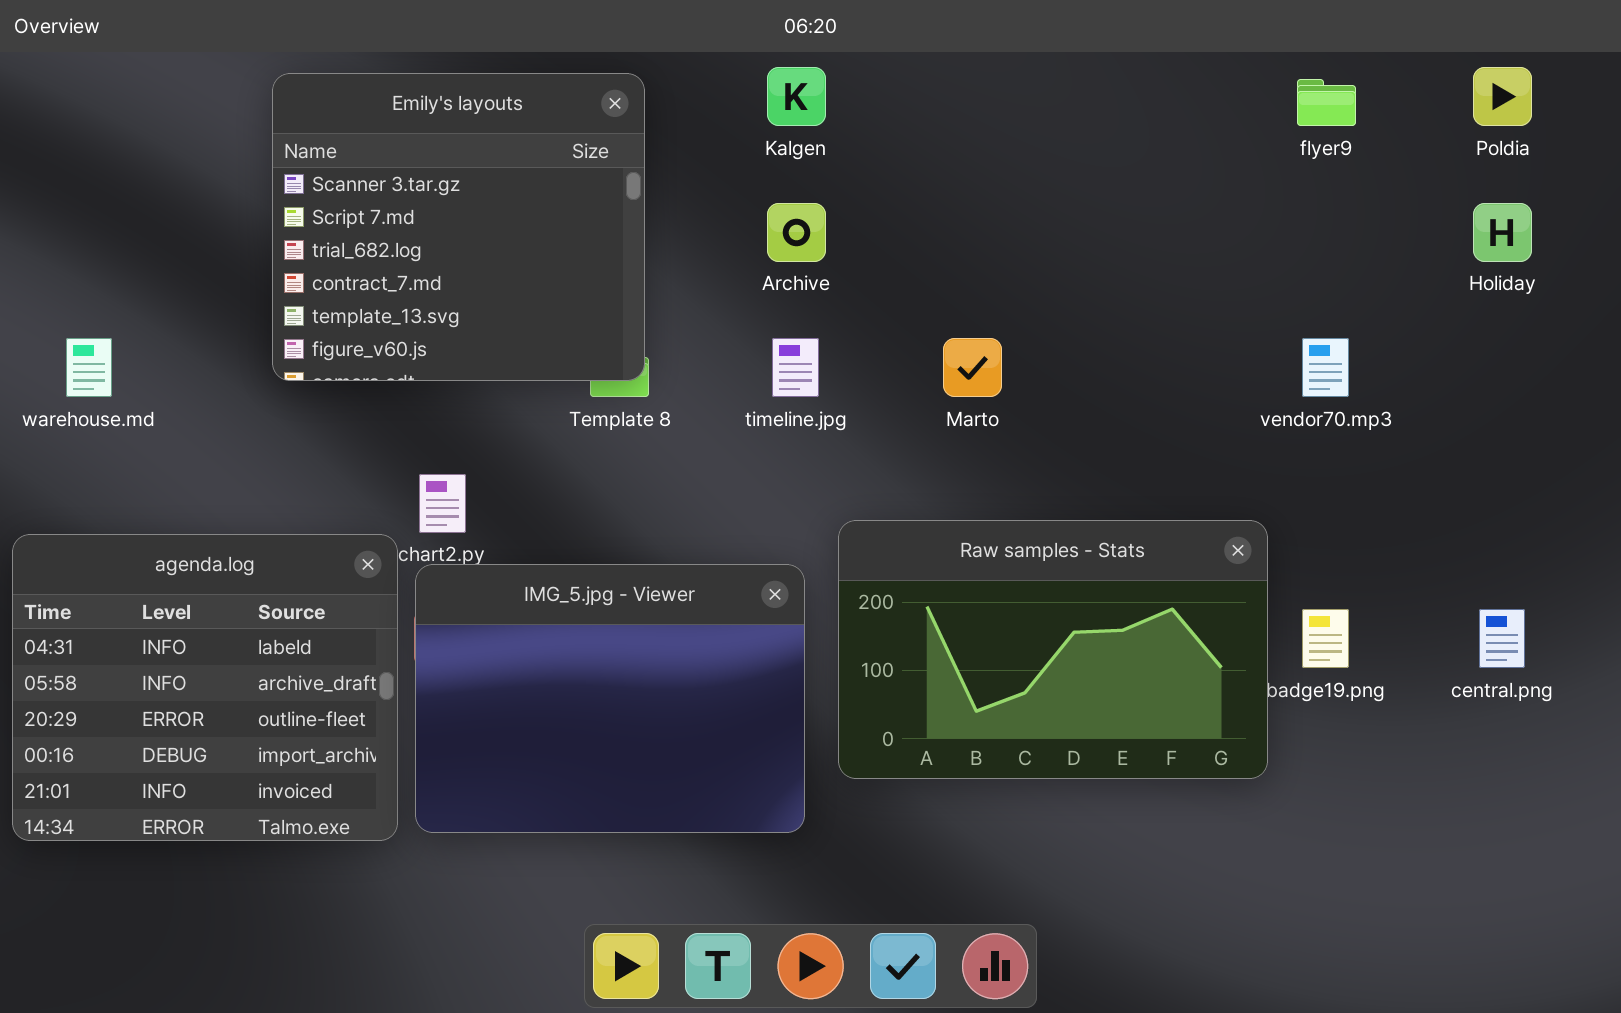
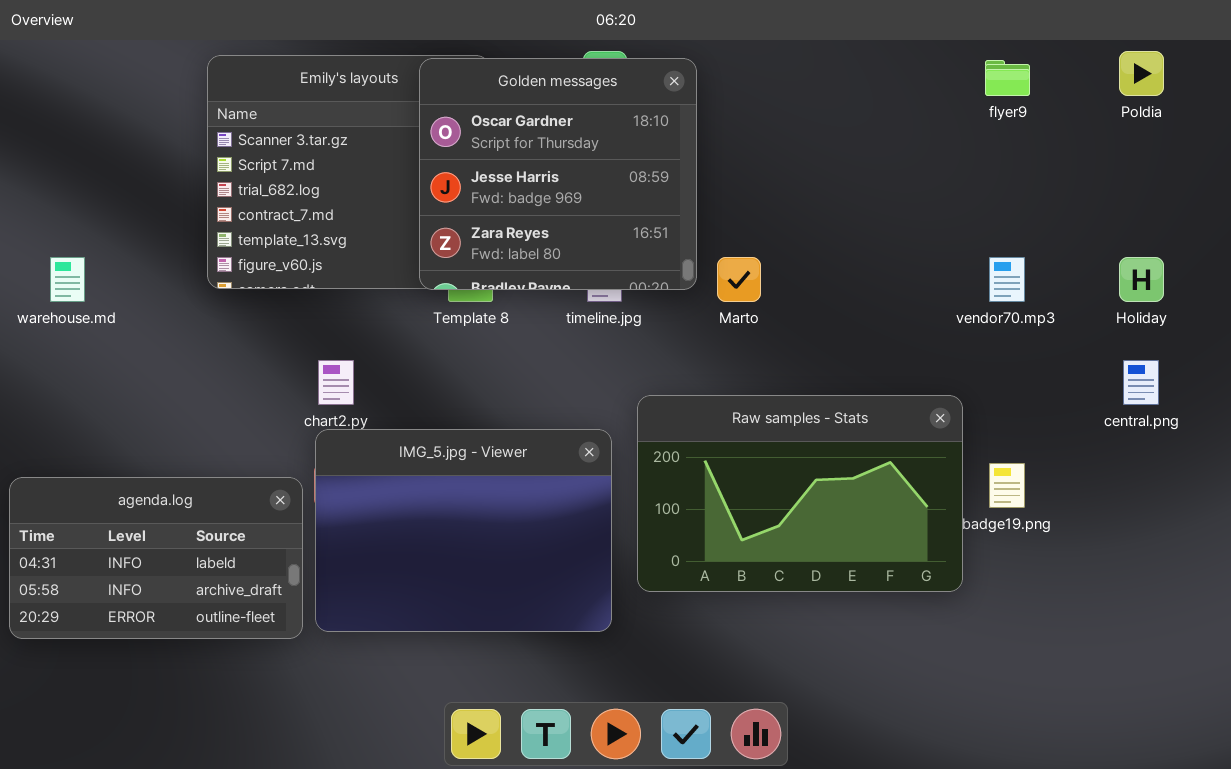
Golden messages: none -> [419,58,697,290], opened
Holiday: [1473,203,1532,262] -> [1119,257,1164,302], moved
agenda.log: [12,534,398,841] -> [9,477,303,639], resized
central.png: [1479,609,1525,668] -> [1123,360,1159,405], moved

